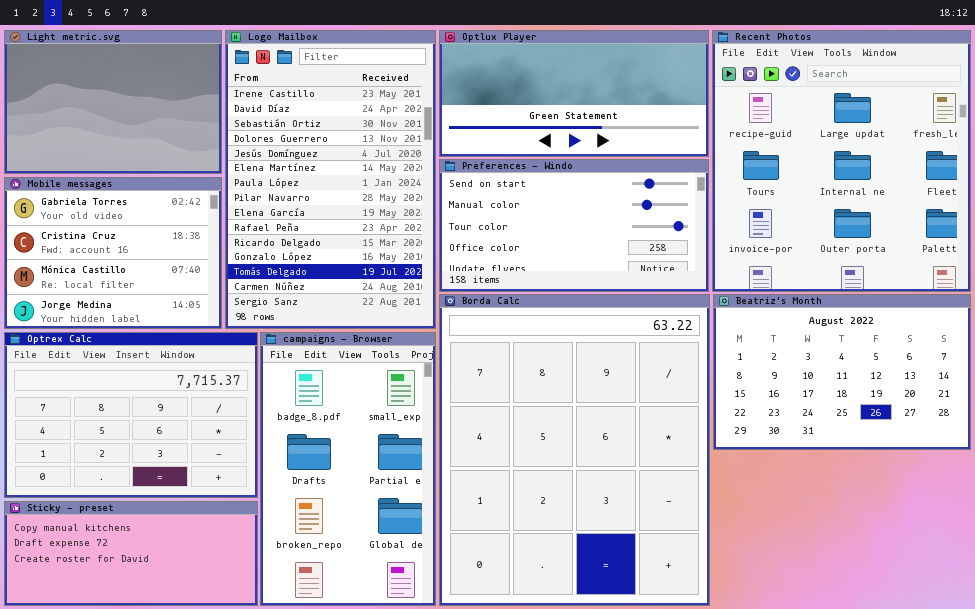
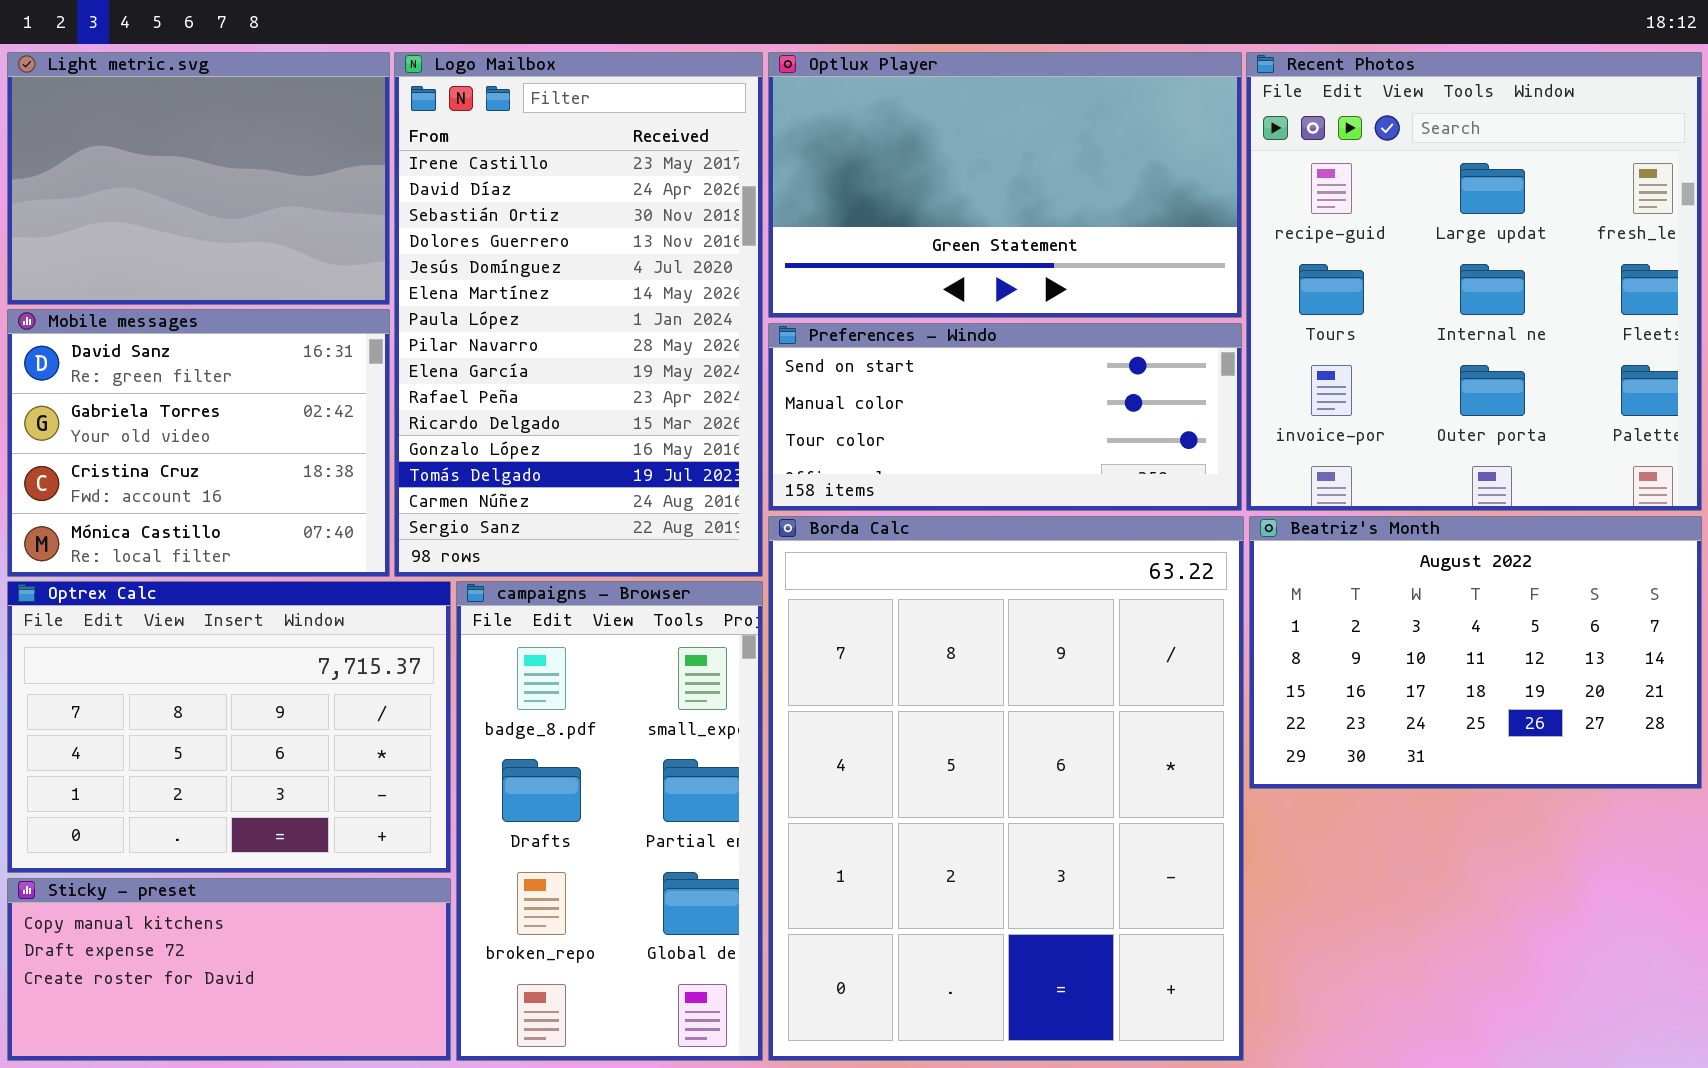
Optlux Player: [439,30,709,157] -> [768,52,1242,318], resized
Preferences - Windo: [439,159,709,292] -> [768,323,1242,511], resized
Mobile messages: [4,177,222,329] -> [7,309,390,577], scrolled up 1 row

